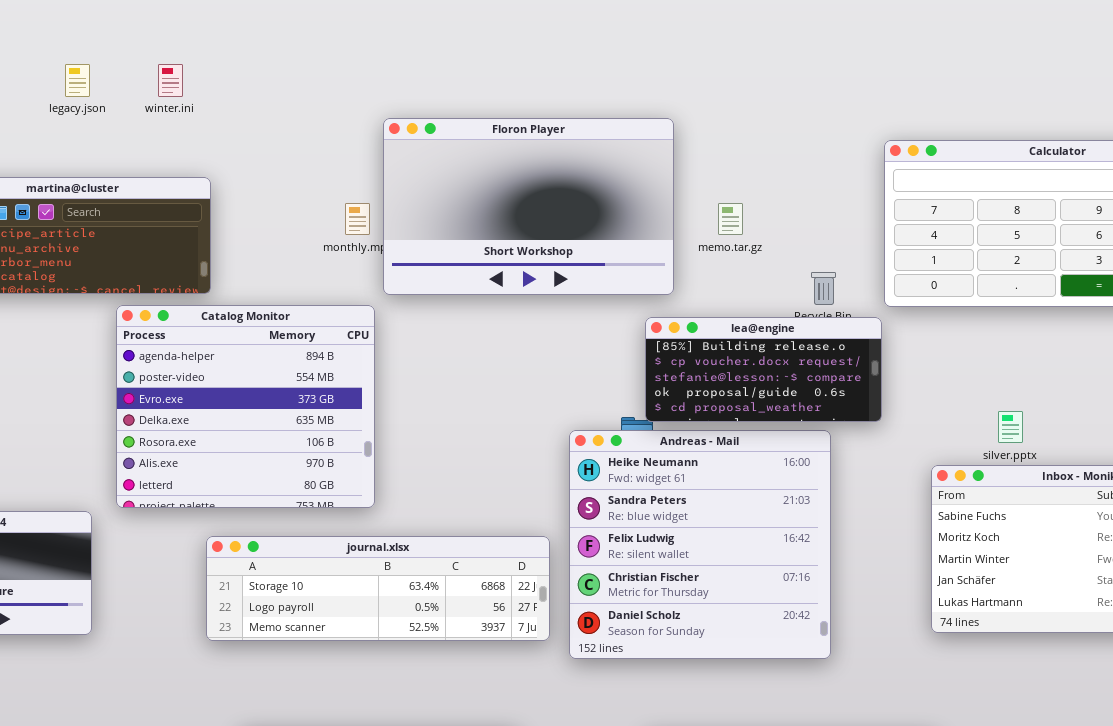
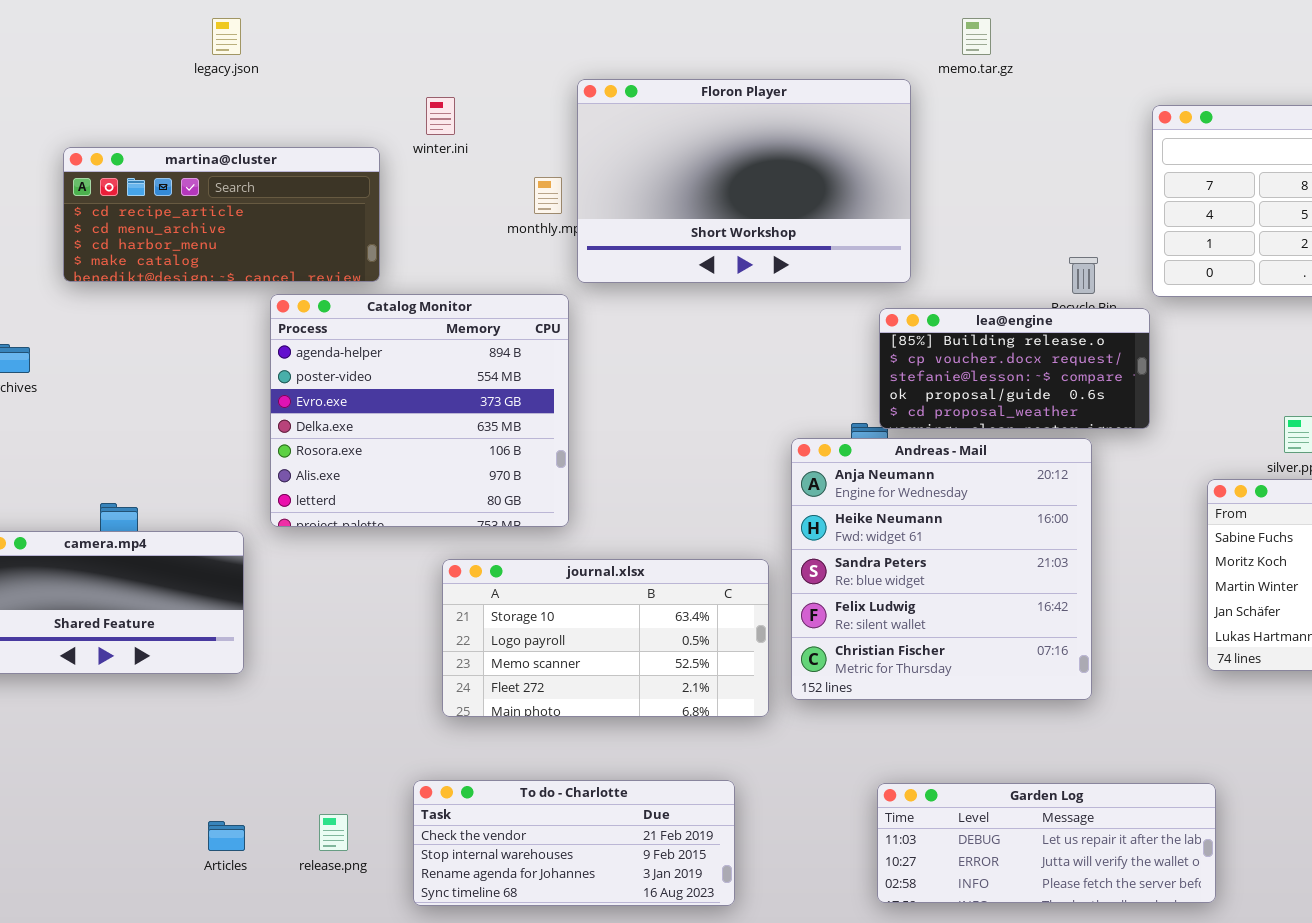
winter.ini: [158,64,183,97] -> [426,97,455,135], moved
memo.tar.gz: [718,203,743,235] -> [962,18,991,55], moved
Andreas - Mail: [569,430,831,659] -> [791,438,1092,700], scrolled up 1 row
journal.xlsx: [206,536,550,641] -> [442,559,769,717], resized

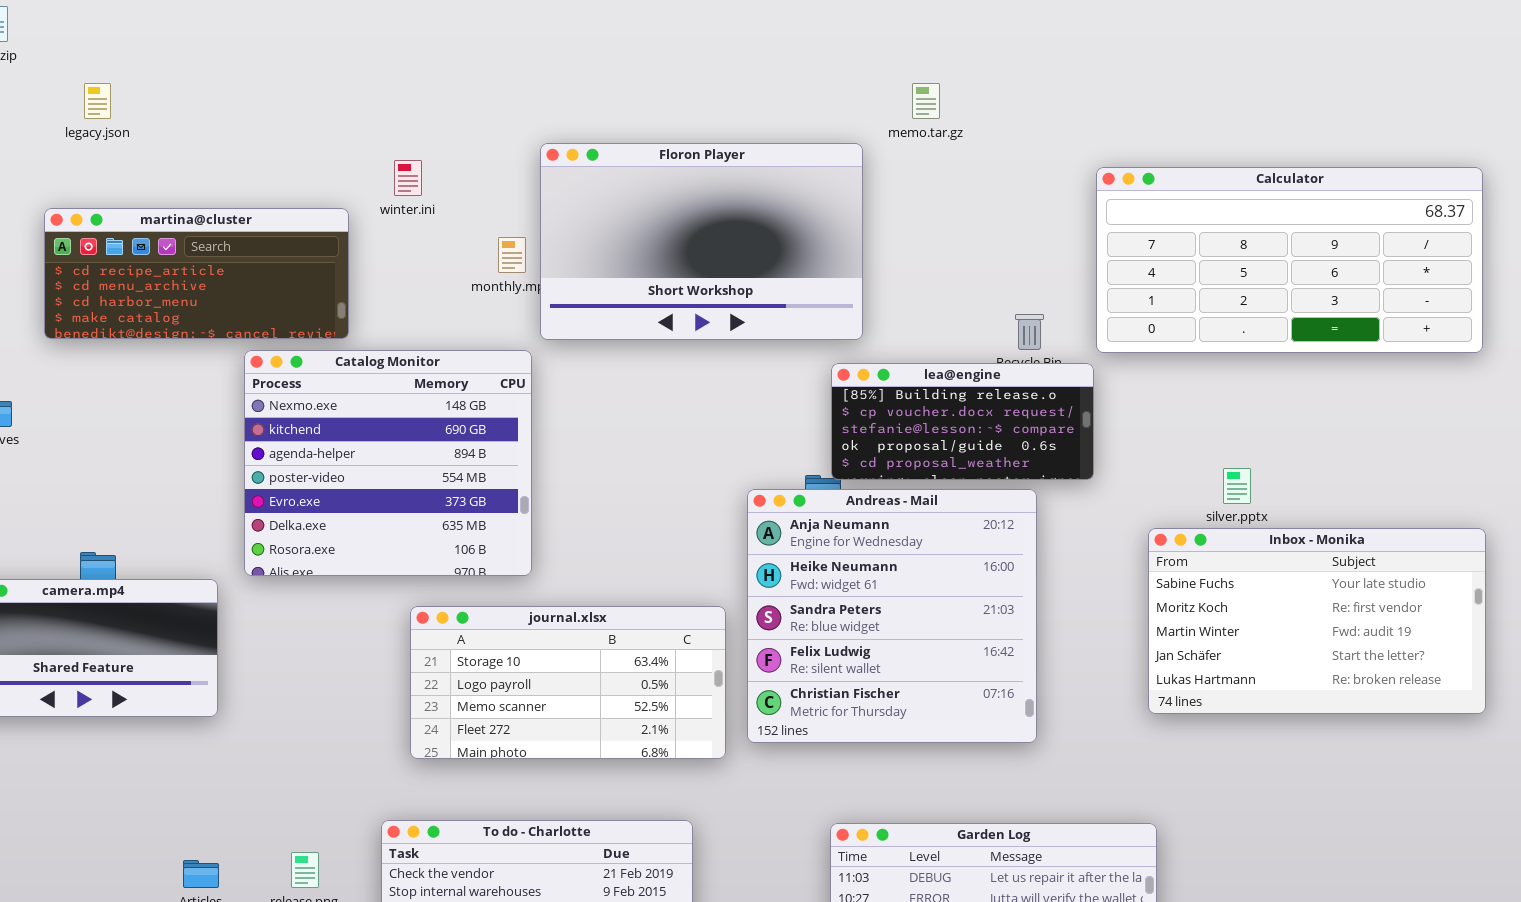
legacy.json: [212,18,241,55] -> [84,83,111,119], moved
Catalog Monitor: [270,294,569,527] -> [244,350,532,576], scrolled up 2 rows

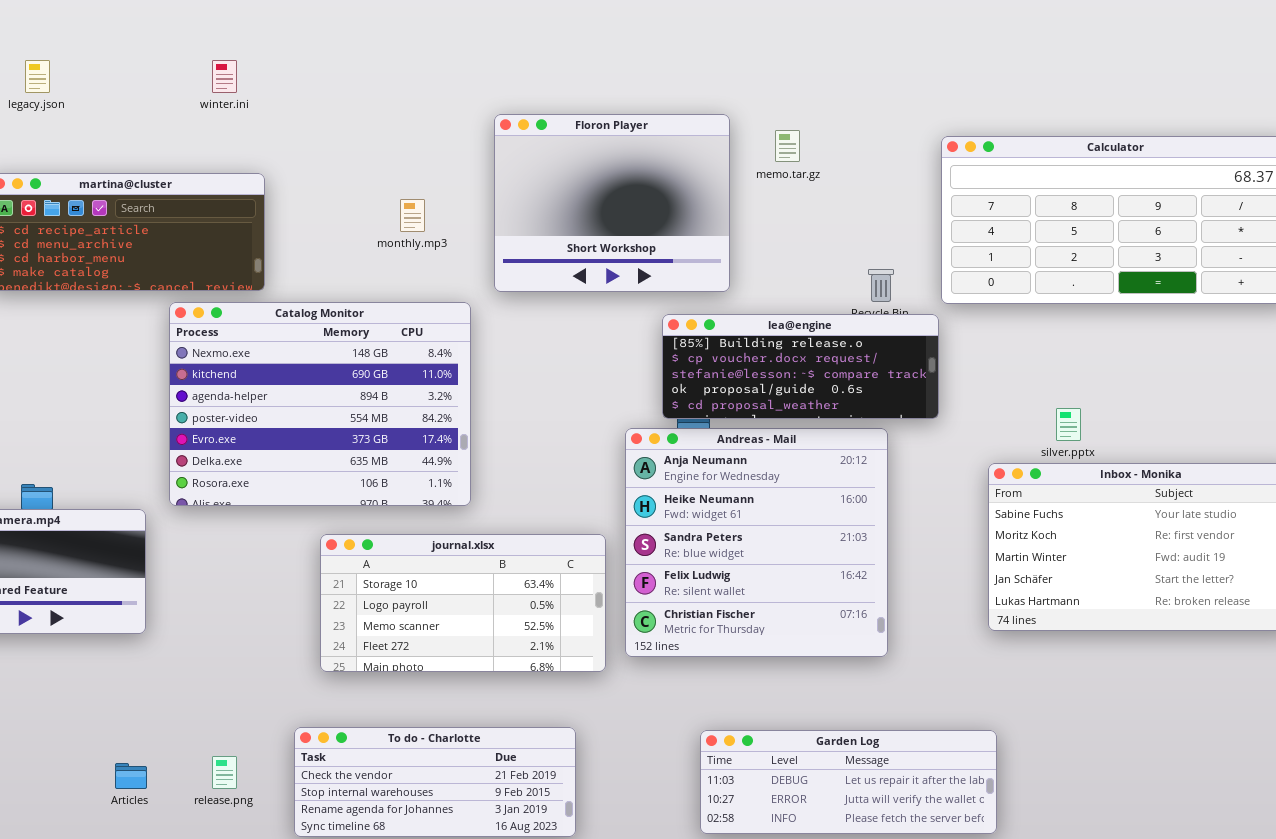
memo.tar.gz: [912,83,940,119] -> [775,130,800,162], moved
Floron Player: [540,143,863,340] -> [494,114,730,292], resized
winter.ini: [394,160,422,196] -> [212,60,237,93], moved
Catalog Monitor: [244,350,532,576] -> [169,302,471,506], resized
lea@engine: [831,363,1094,480] -> [662,314,939,419], resized

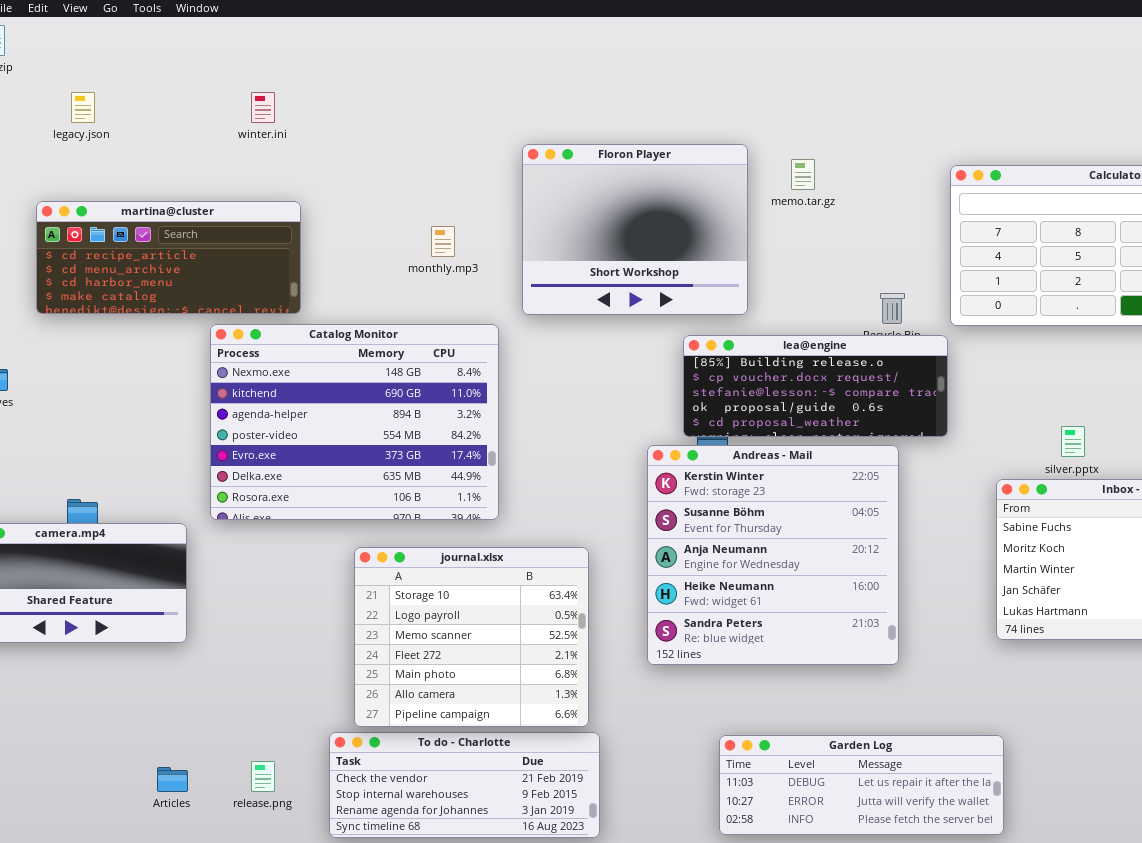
Andreas - Mail: [625,428,888,657] -> [647,445,899,665], scrolled up 2 rows
journal.xlsx: [320,534,606,672] -> [354,547,589,727], resized

